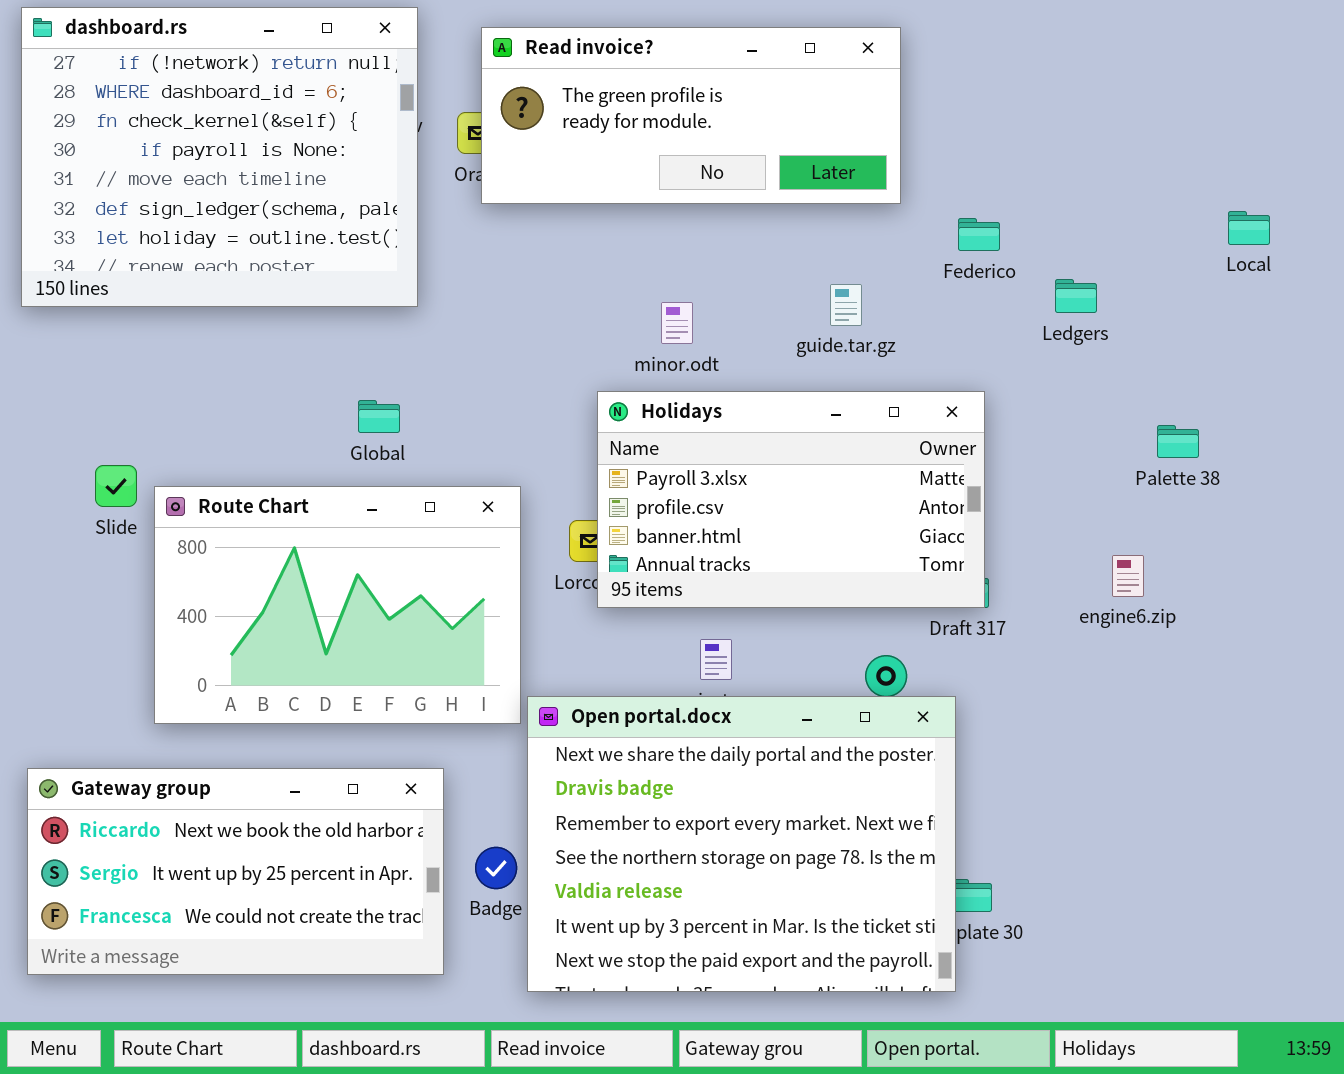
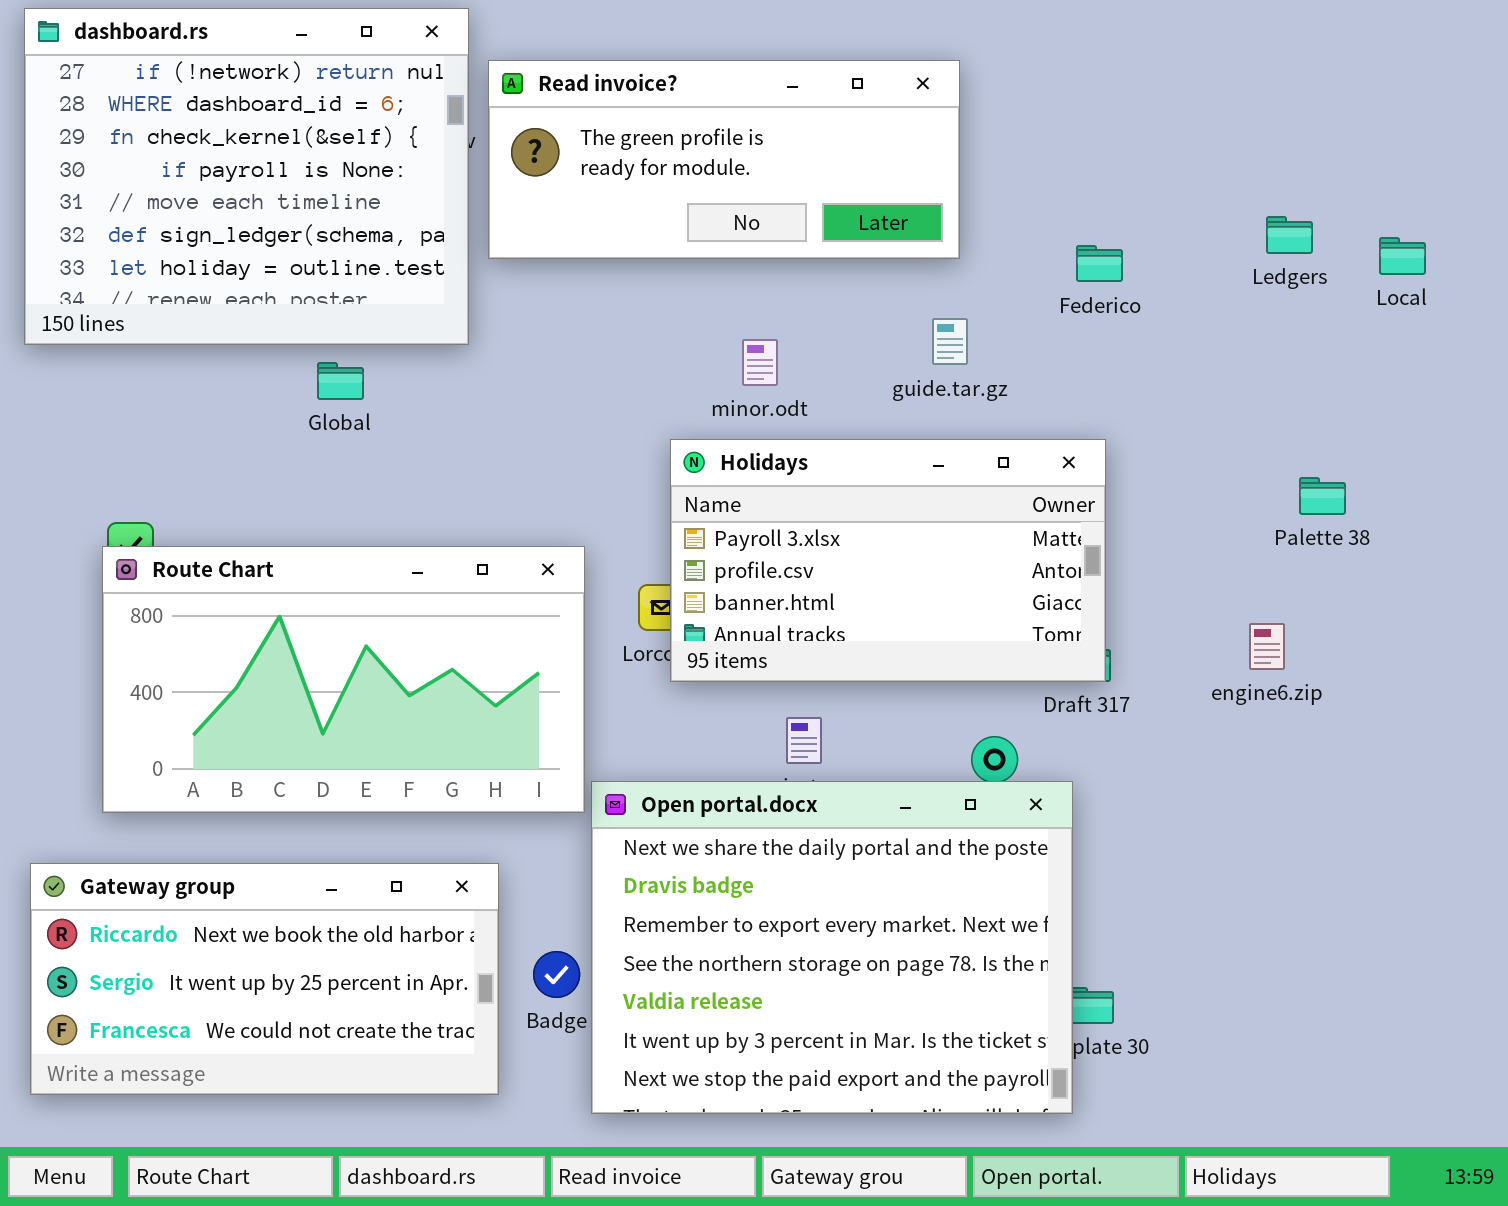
Read invoice?: [481,27,901,204] -> [488,60,960,259], moved
Ledgers: [1055,279,1097,313] -> [1266,216,1313,254], moved
Global: [358,400,400,433] -> [317,362,364,400], moved
Route Chart: [154,486,521,724] -> [102,546,585,813], resized

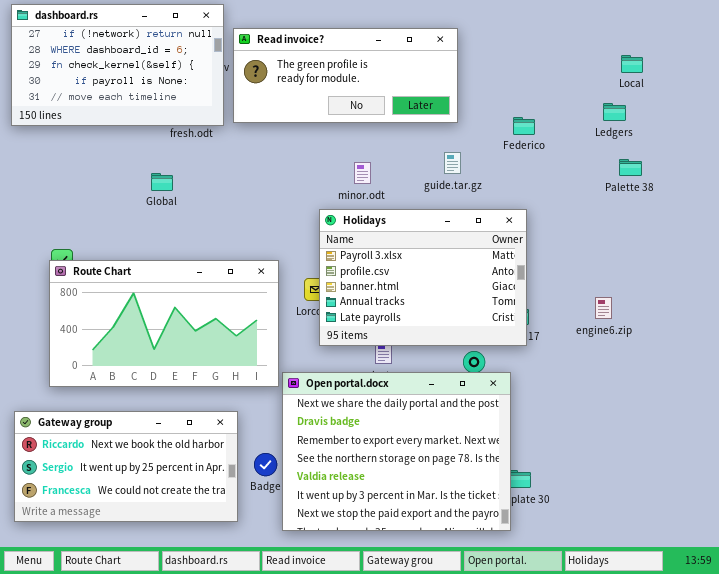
dashboard.rs: [24,8,469,345] -> [11,4,224,126], resized
Local: [1379,237,1426,275] -> [621,55,643,73], moved
Holidays: [670,439,1106,682] -> [319,209,527,346], resized
Palette 38: [1299,477,1346,515] -> [619,159,642,176], moved

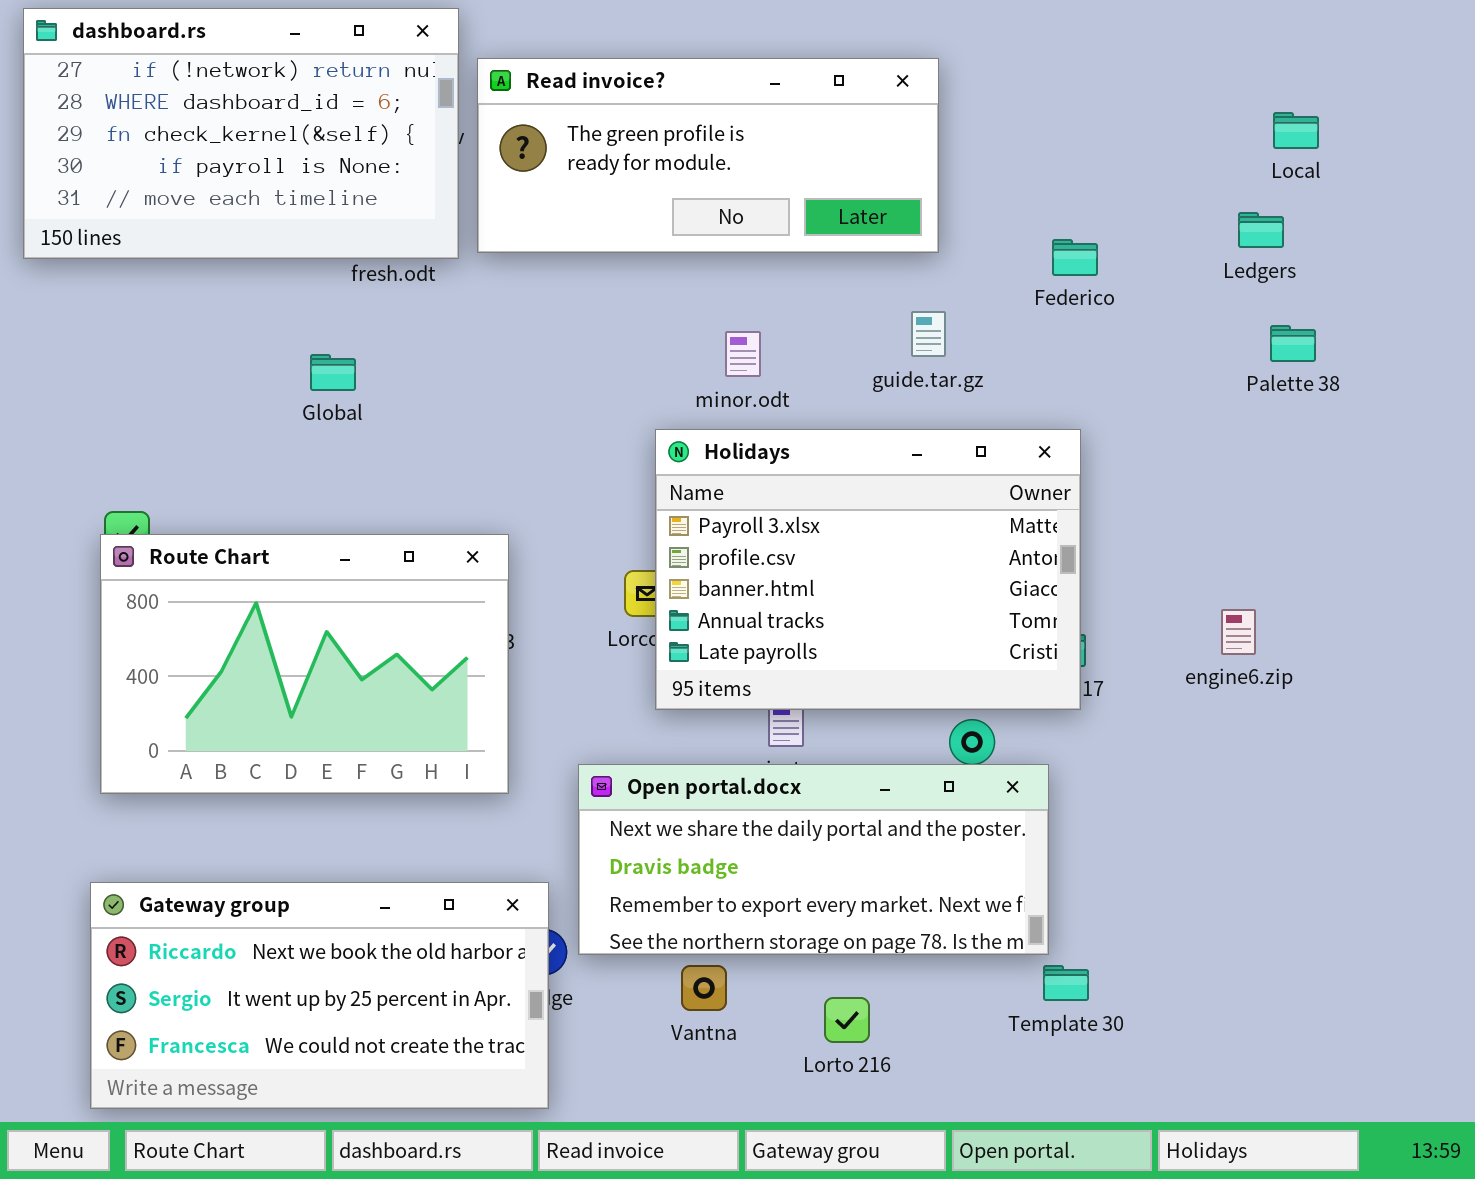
Route Chart: [49,260,279,387] -> [100,534,509,794], resized
Open portal.docx: [282,372,511,531] -> [578,764,1049,955], resized
Gateway group: [14,411,238,522] -> [90,882,549,1109], moved

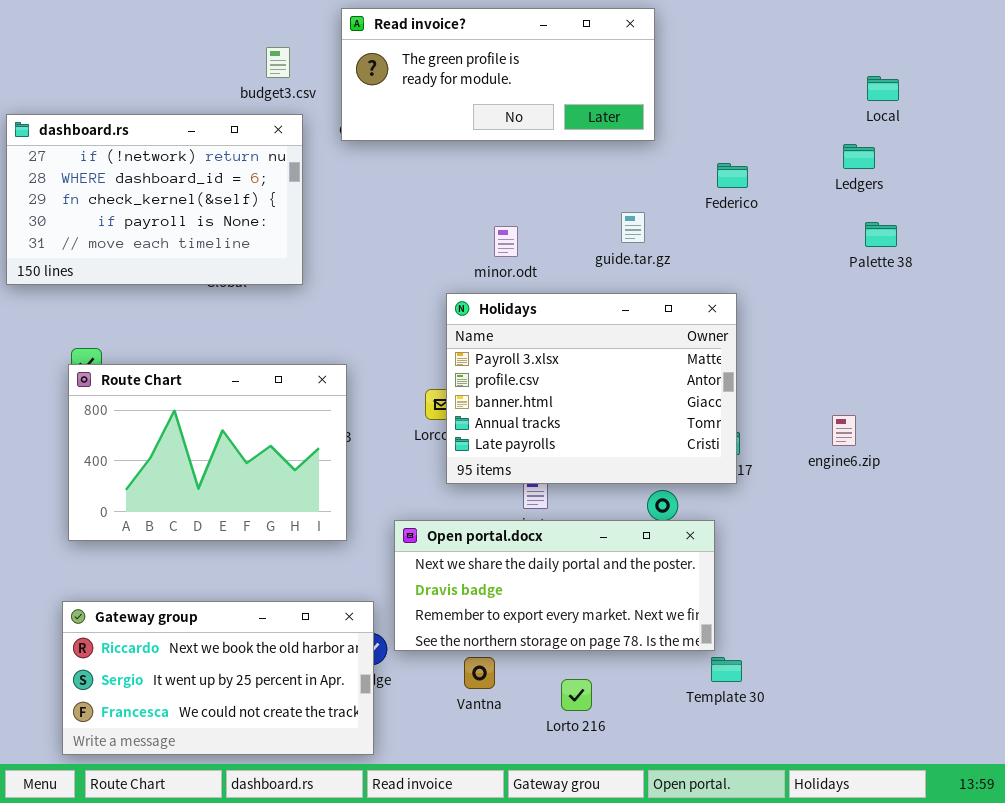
dashboard.rs: [23,8,459,259] -> [6,114,303,285], moved
Read invoice?: [477,58,939,253] -> [341,8,655,141], moved

